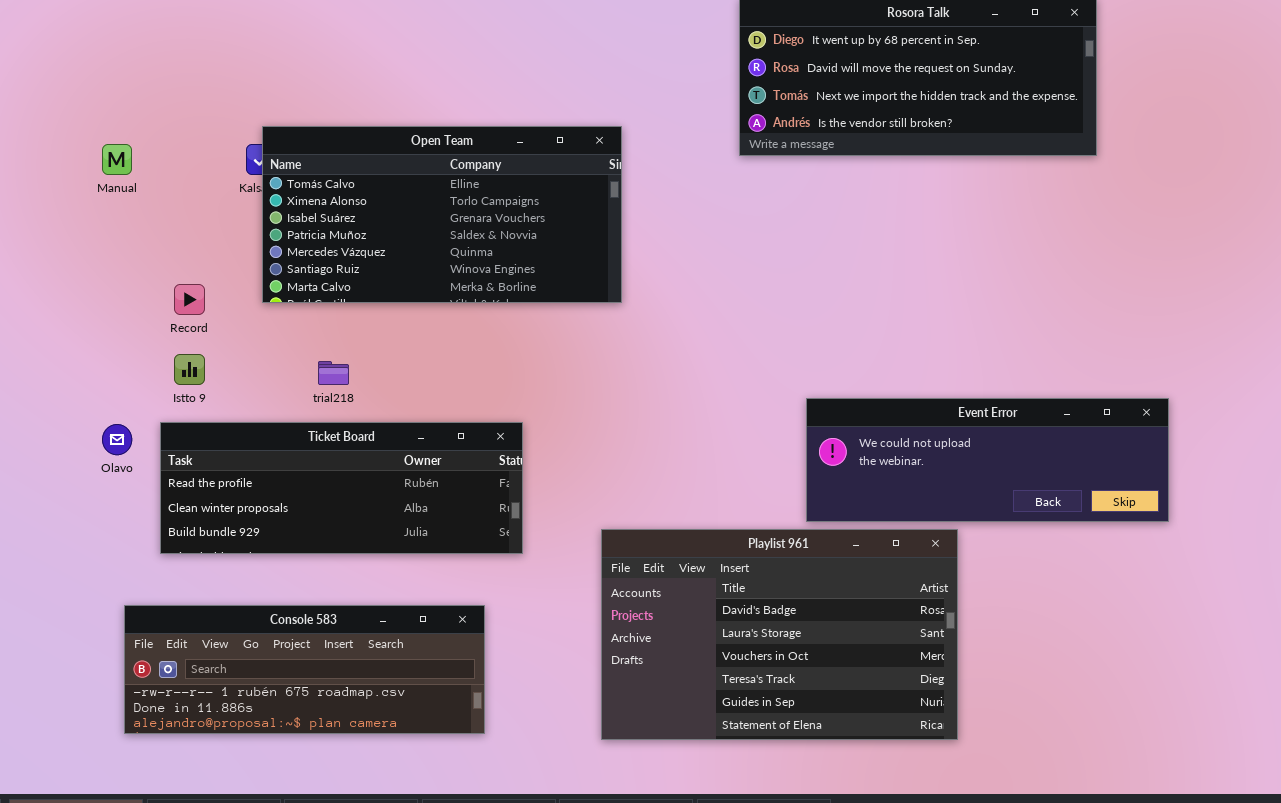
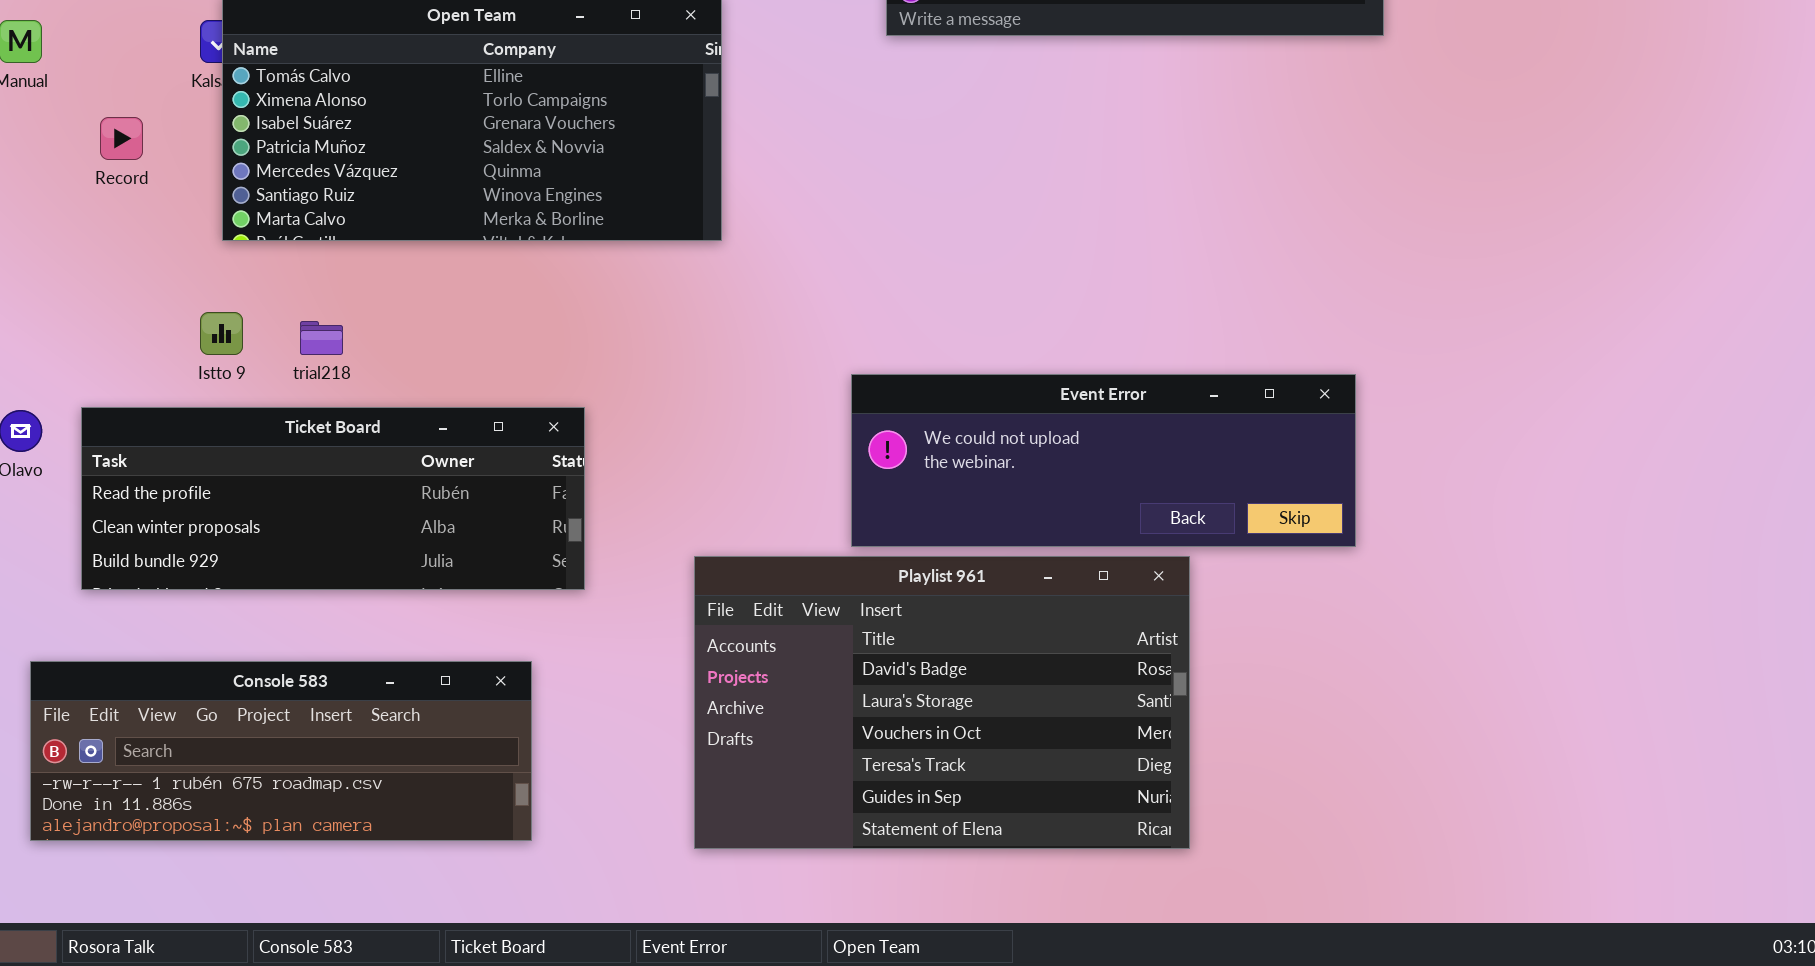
Record: [174,284,205,315] -> [100,117,143,160], moved
Istto 9: [174,354,205,385] -> [200,312,243,355], moved
Event Error: [806,398,1169,522] -> [851,374,1356,547], moved

